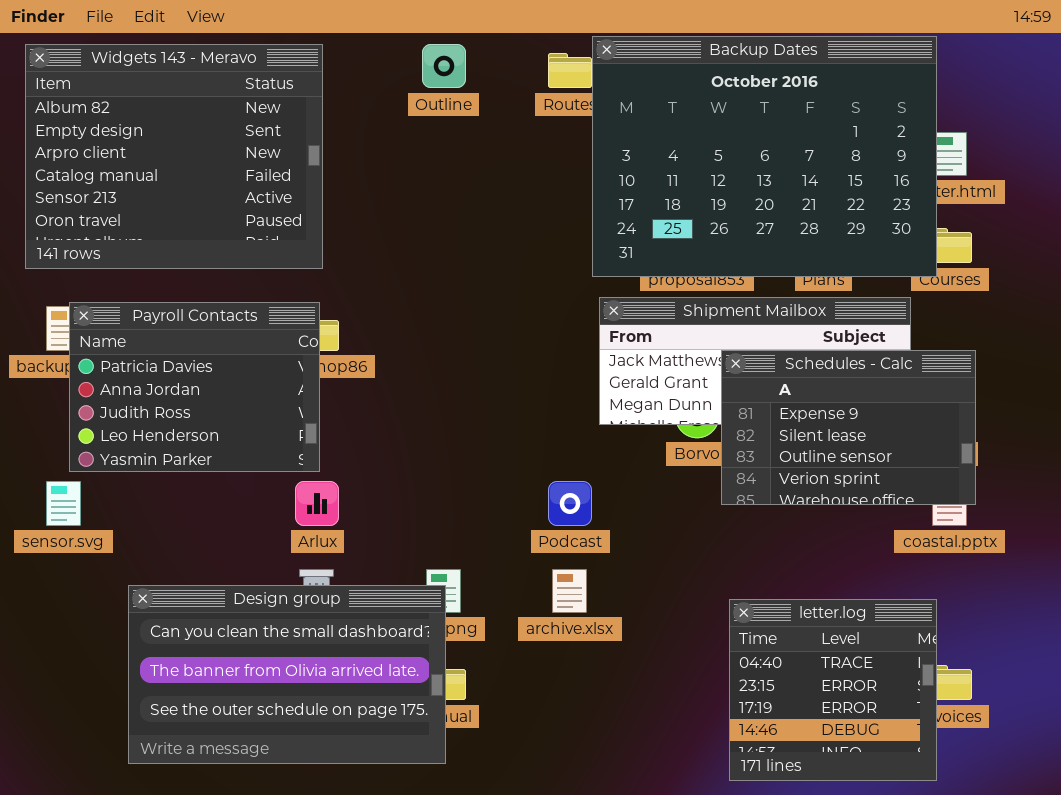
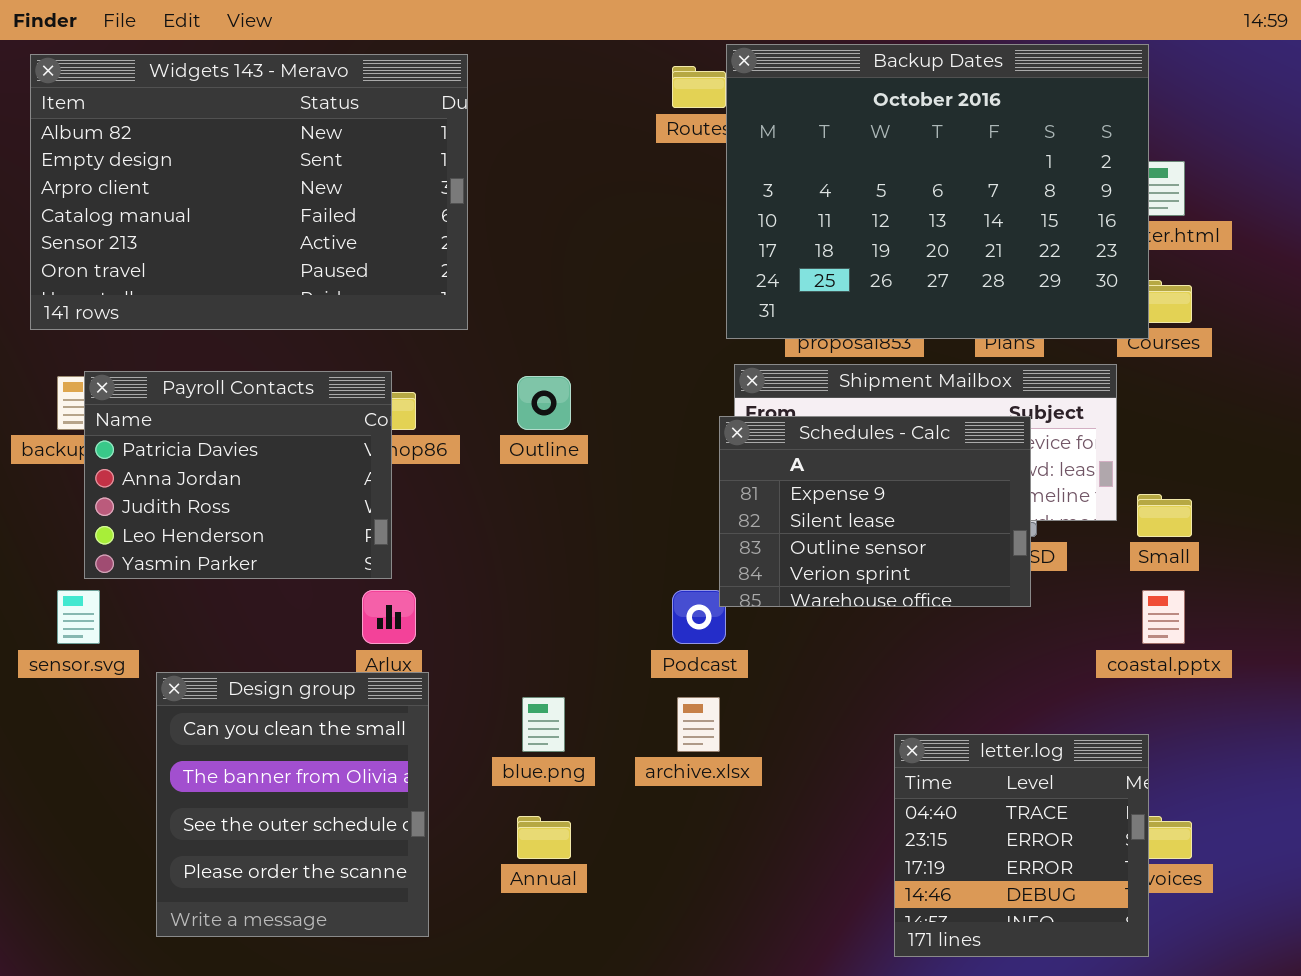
Widgets 143 - Meravo: [25,44,323,269] -> [30,54,468,330], resized
Outline: [422,44,466,88] -> [517,376,571,430], moved
Schedules - Calc: [721,350,976,505] -> [719,416,1031,607], moved
Design group: [128,585,446,764] -> [156,672,429,937], resized

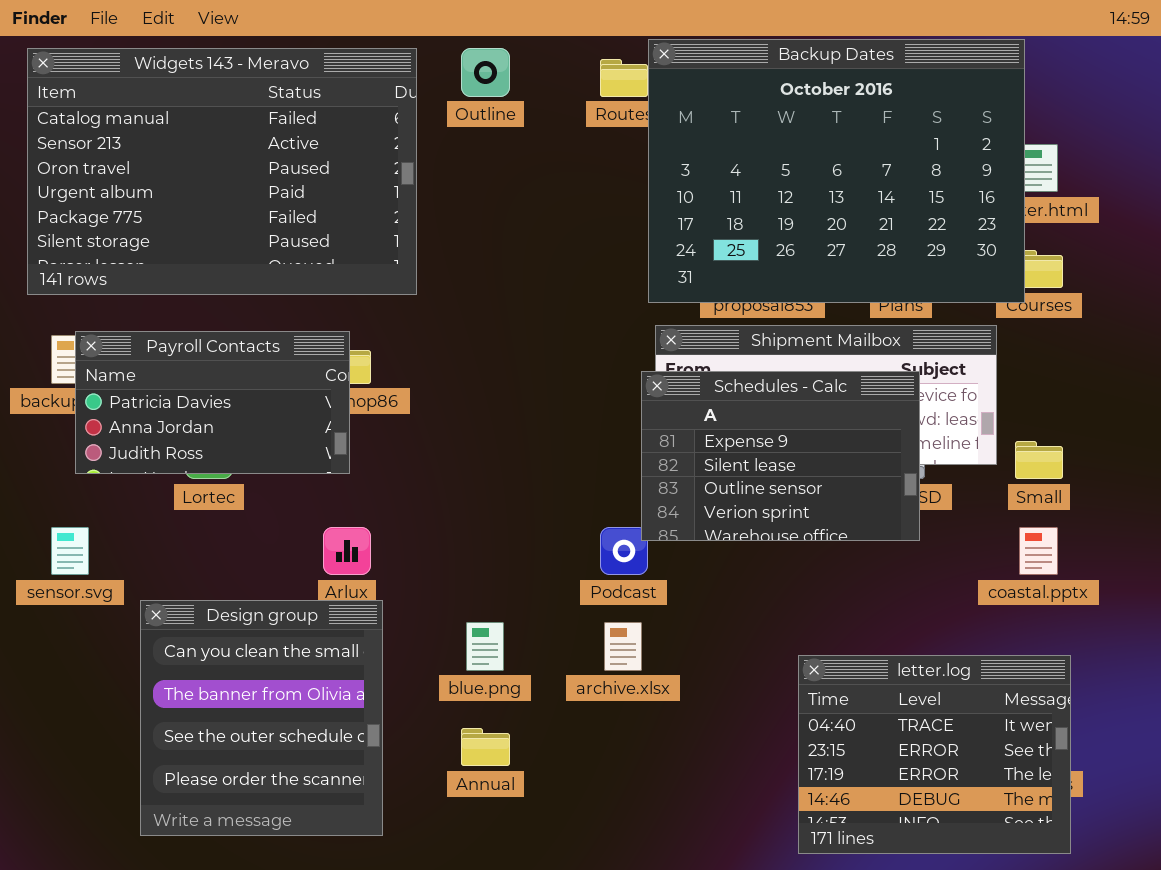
Widgets 143 - Meravo: [30,54,468,330] -> [27,48,417,295], scrolled down 3 rows
Payroll Contacts: [84,371,392,579] -> [75,331,350,474], resized
Outline: [517,376,571,430] -> [461,48,510,97], moved
letter.log: [894,734,1149,957] -> [798,655,1071,854], resized

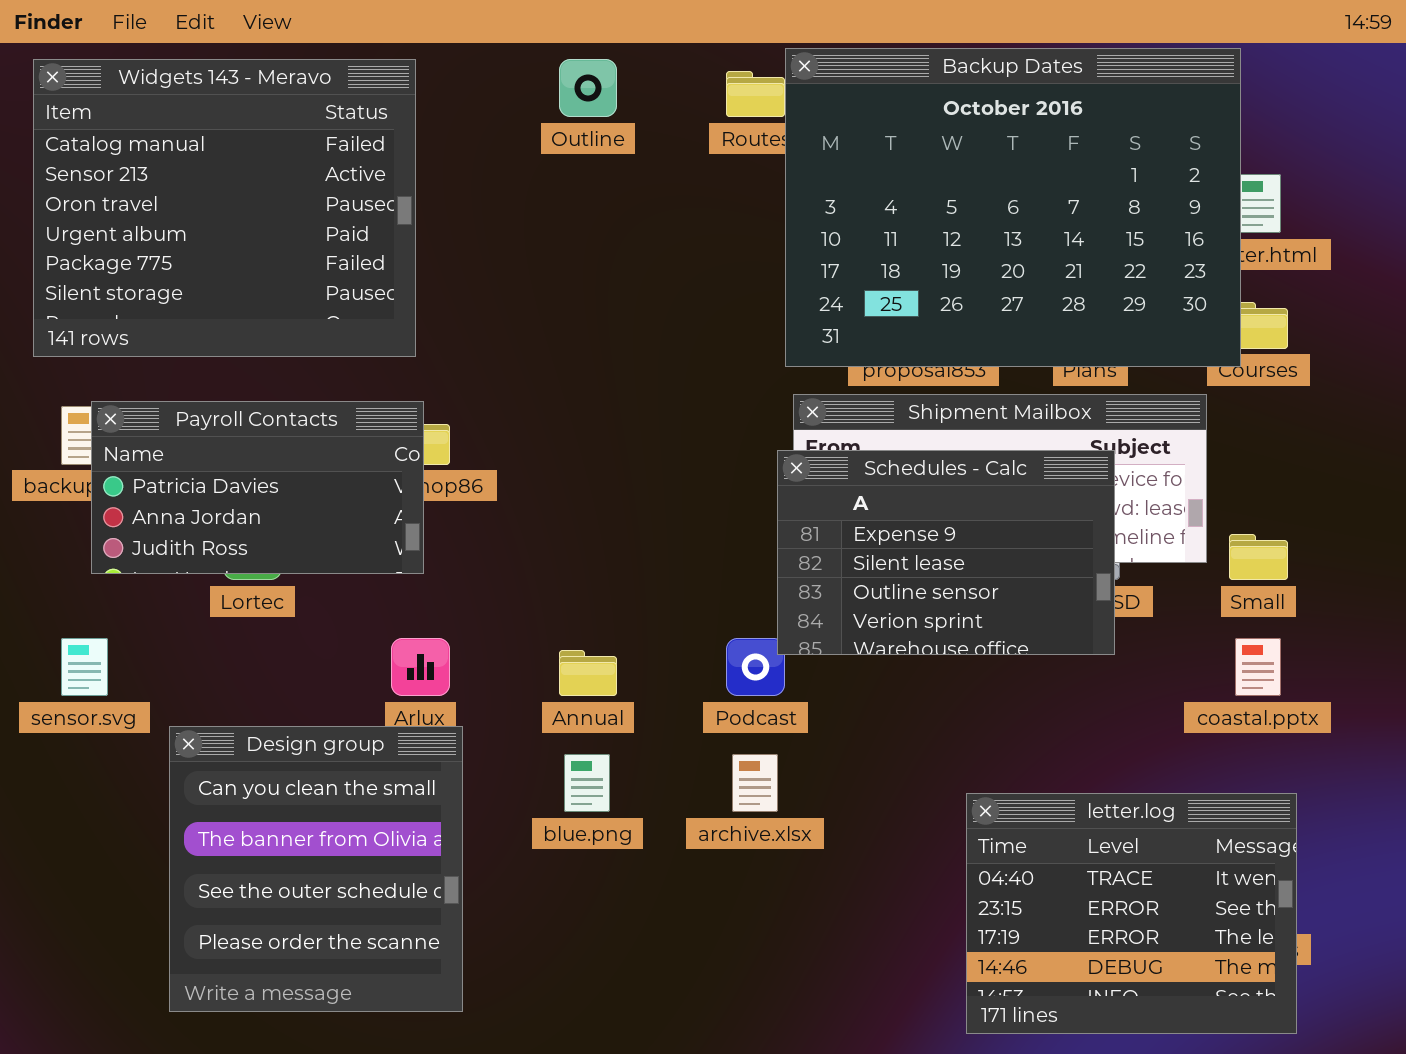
Widgets 143 - Meravo: [27,48,417,295] -> [33,59,416,357], resized
Annual: [461,728,510,766] -> [559,650,617,696], moved

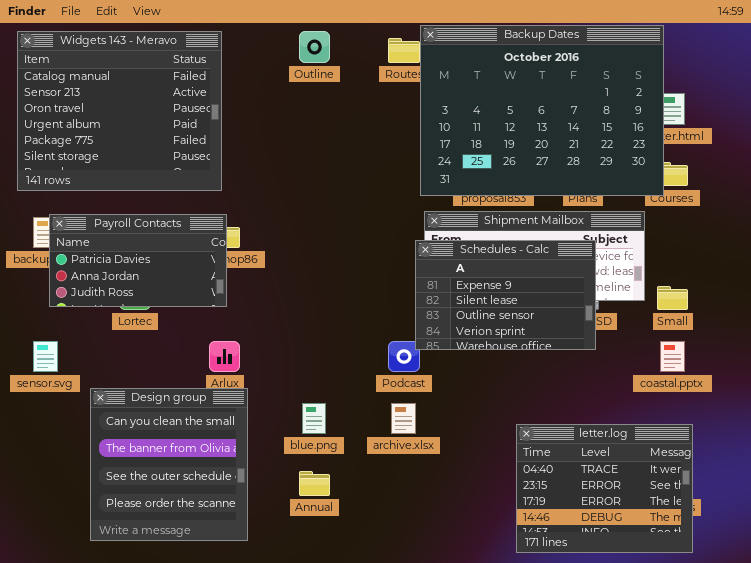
Annual: [559,650,617,696] -> [299,471,330,496], moved

